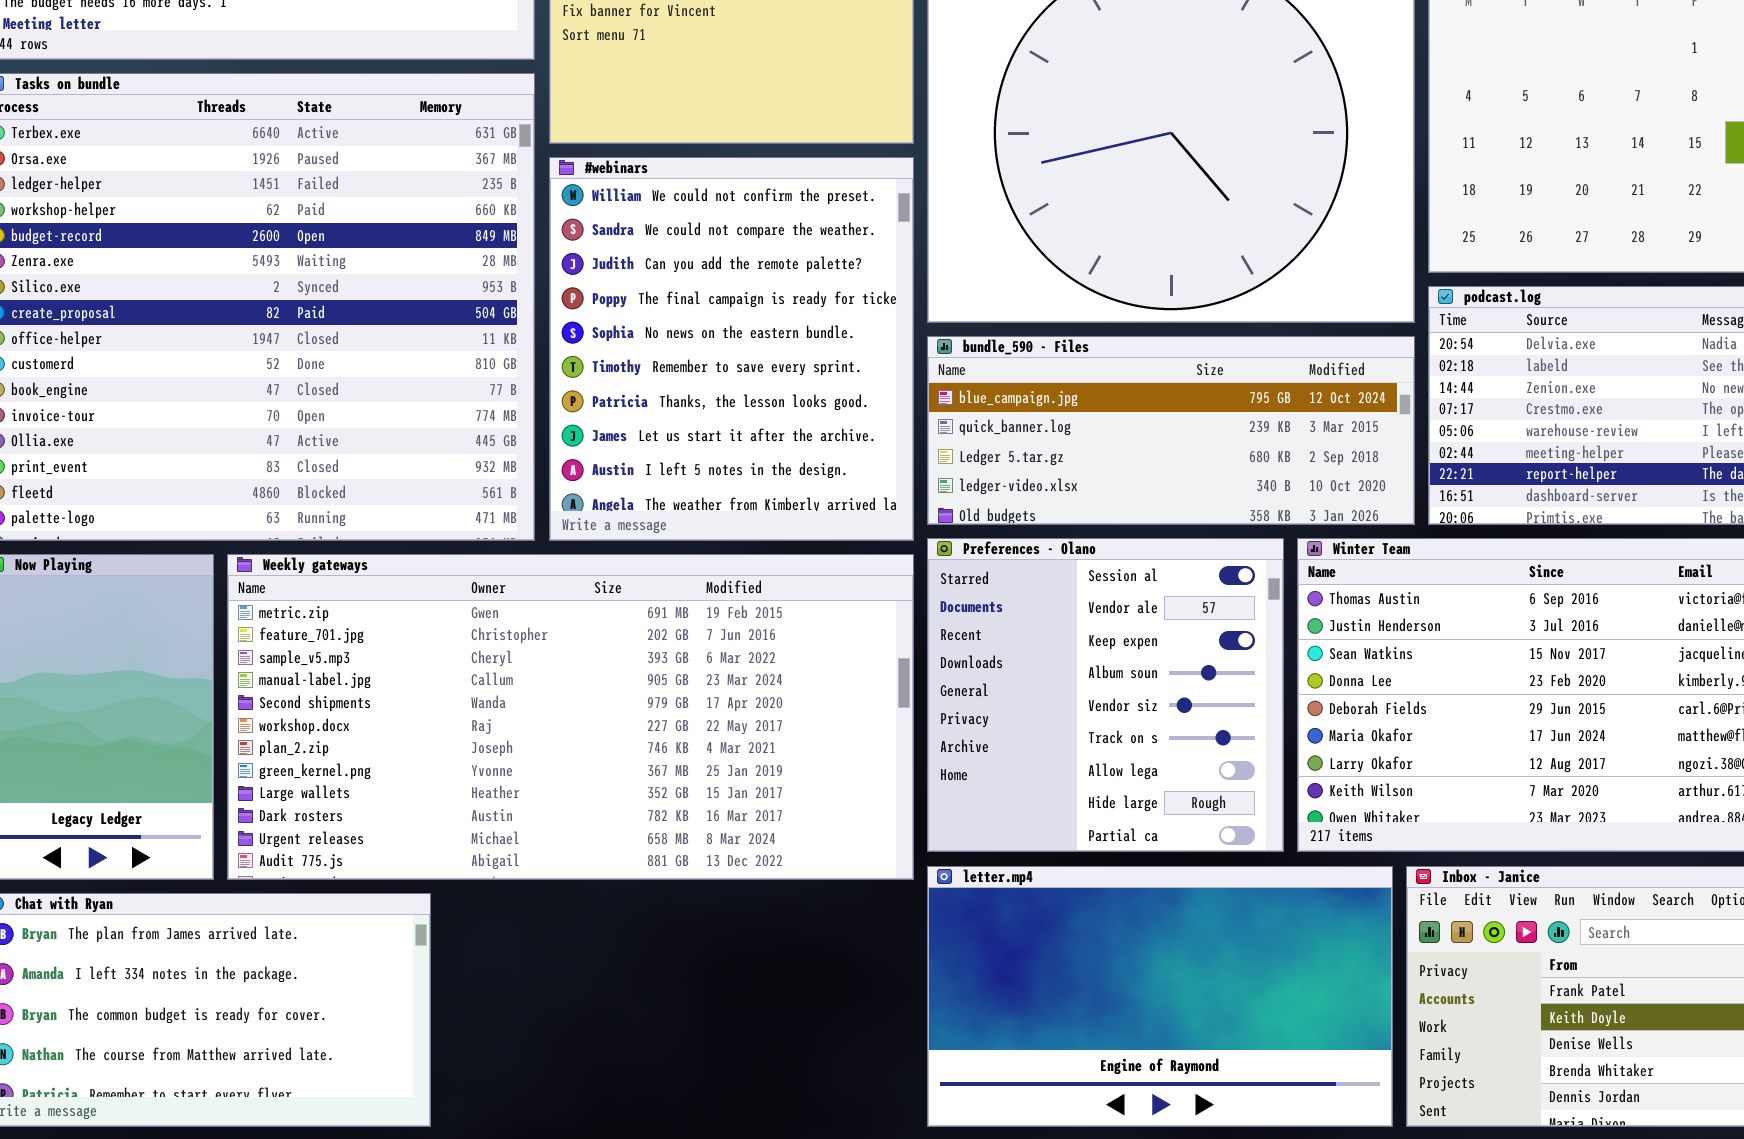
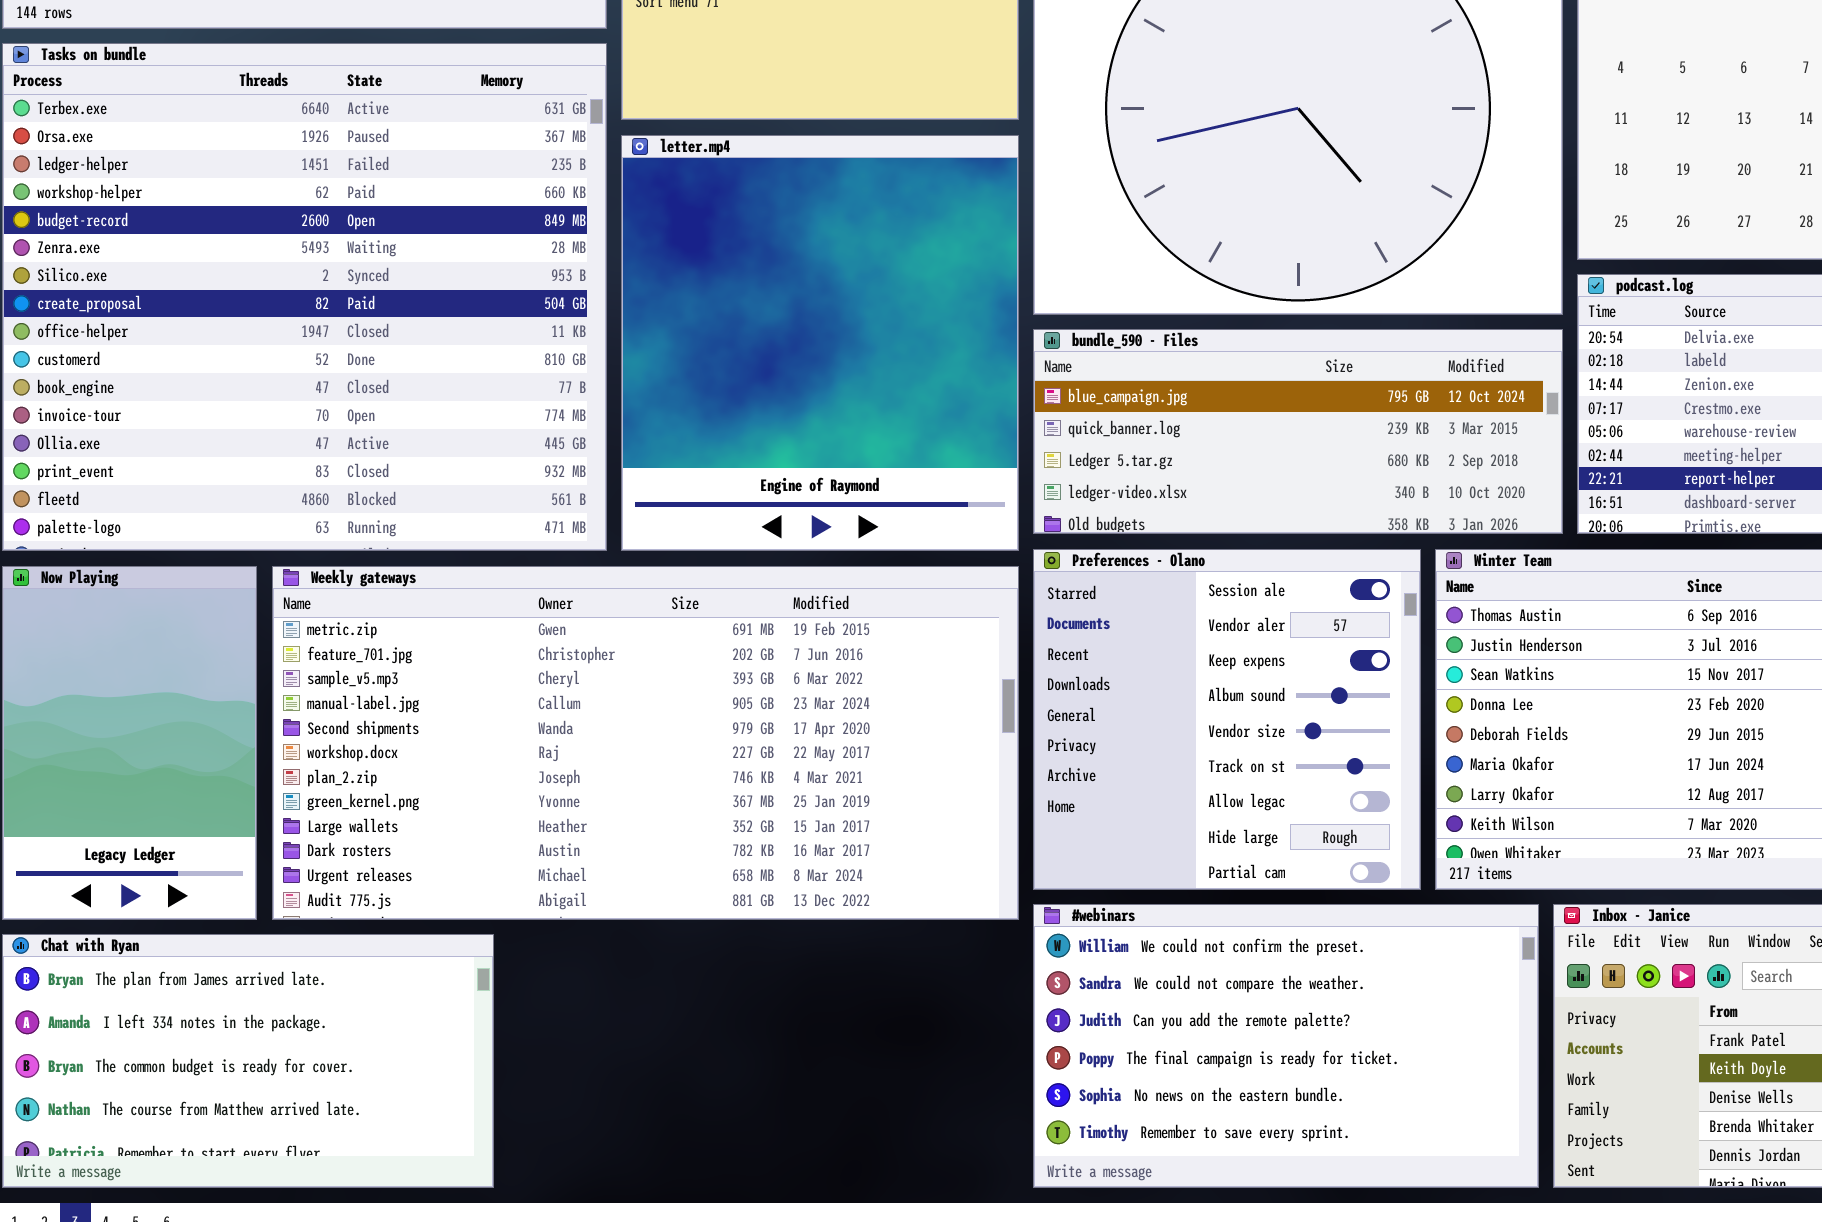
#webinars: [549,157,914,541] -> [1033,904,1539,1188], moved, resized
letter.mp4: [927,866,1393,1127] -> [621,135,1019,551], moved, resized

